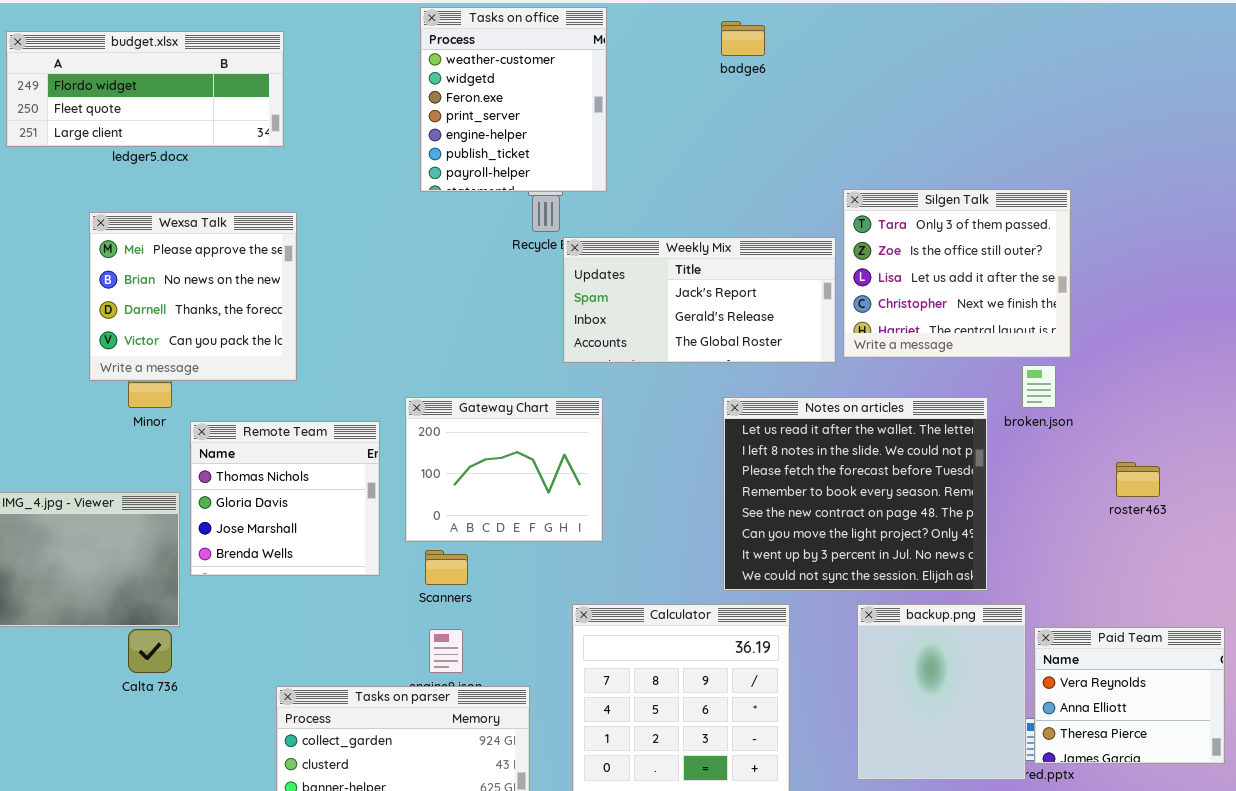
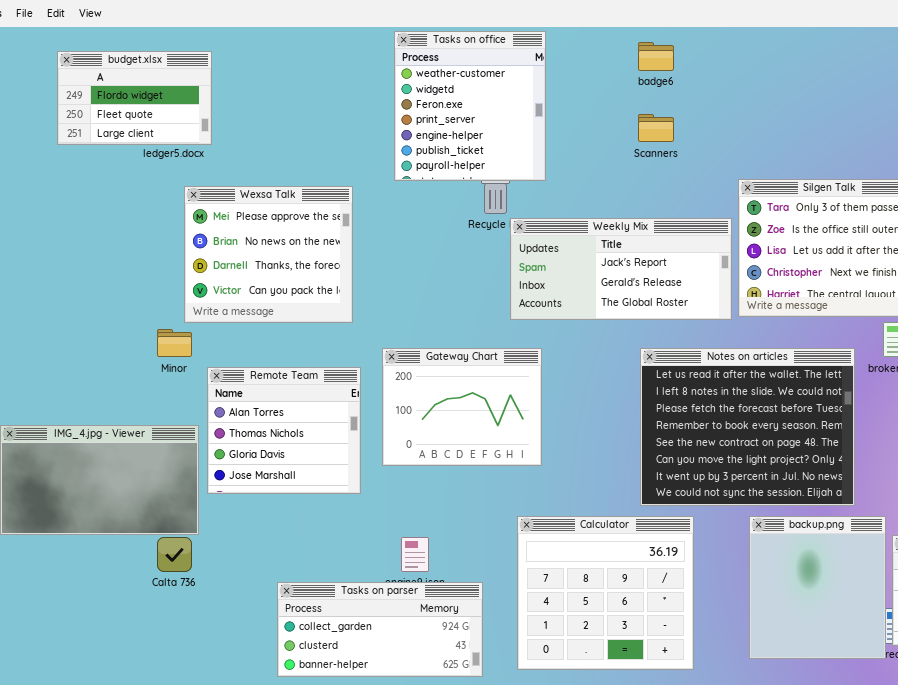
budget.xlsx: [6,31,284,147] -> [57,51,212,145], resized
Wexsa Talk: [89,212,297,381] -> [184,186,353,323], moved
Remote Team: [190,421,380,576] -> [207,367,361,494], scrolled up 1 row
Scanners: [425,550,468,585] -> [638,114,674,142], moved

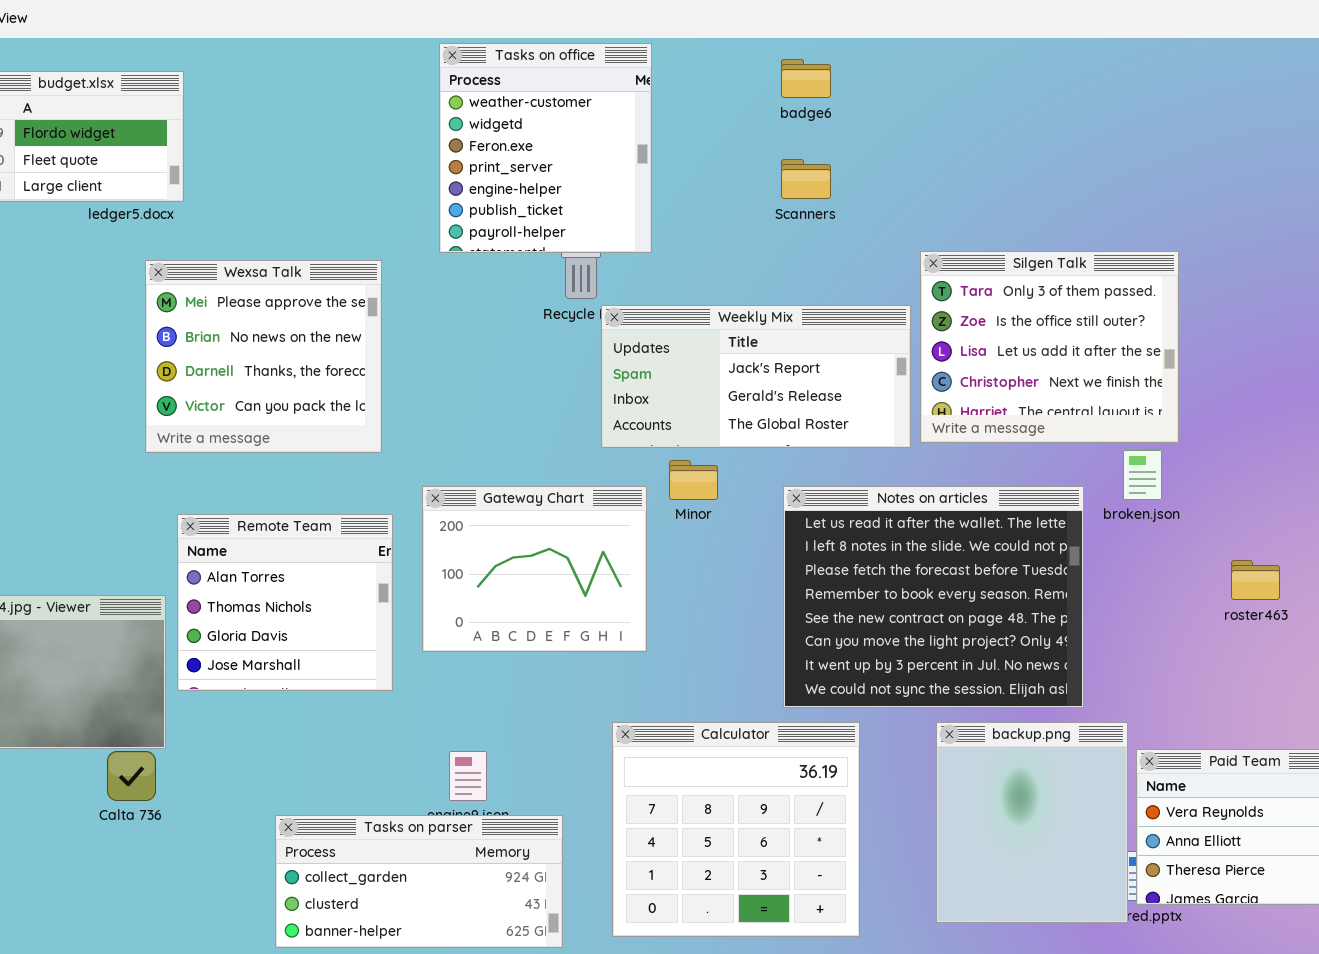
Minor: [157,329,192,357] -> [669,460,718,500], moved

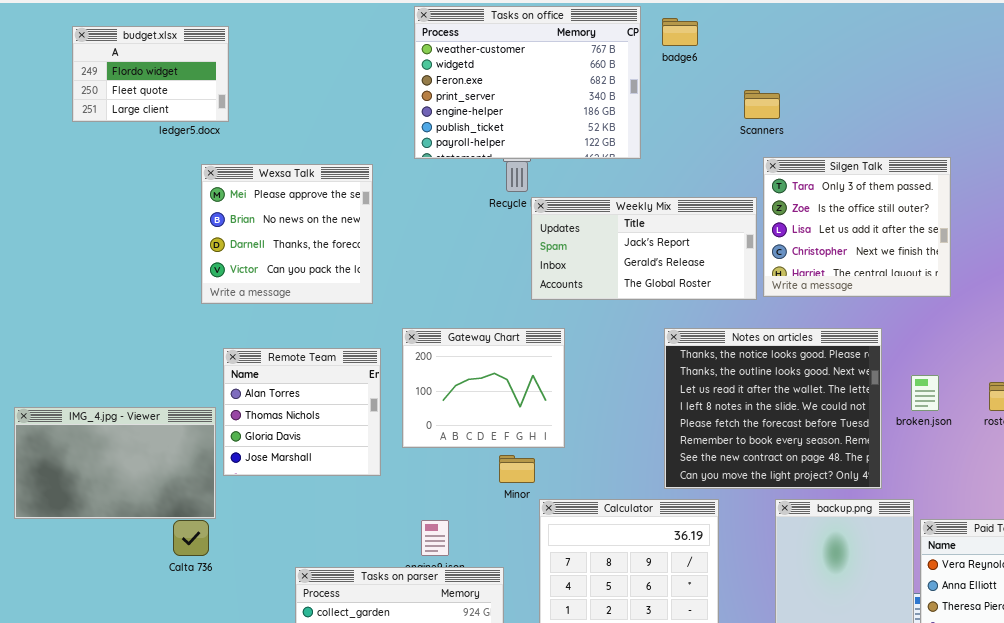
Tasks on office: [439,43,652,253] -> [414,6,641,159], resized
Scanners: [781,159,831,199] -> [744,90,780,119], moved
broken.json: [1123,450,1162,500] -> [911,375,939,411], moved
Minor: [669,460,718,500] -> [499,455,535,483], moved
Notes on articles: [783,486,1084,708] -> [664,328,882,489], scrolled up 2 rows

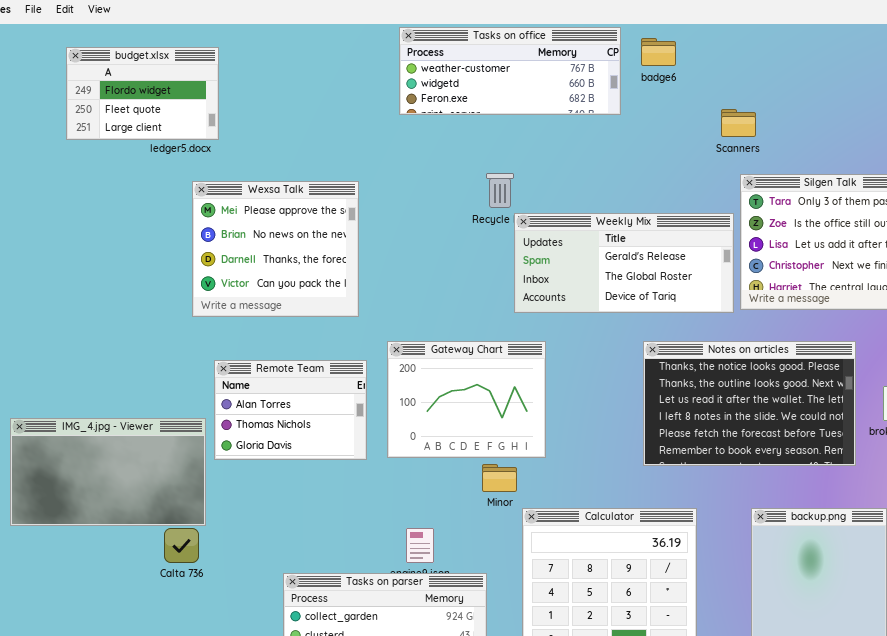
Tasks on office: [414,6,641,159] -> [399,27,621,115], resized
Weekly Mix: [531,197,757,300] -> [514,213,734,313], scrolled down 1 row
Notes on articles: [664,328,882,489] -> [643,341,856,466], resized
Remote Team: [223,348,381,476] -> [214,360,367,460], resized

